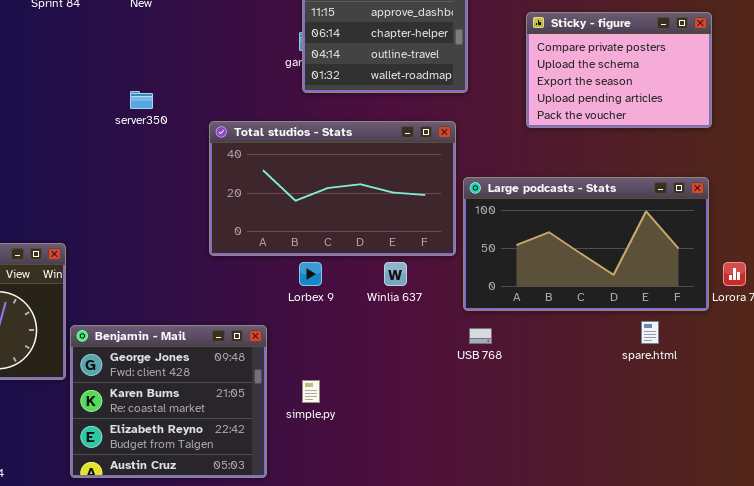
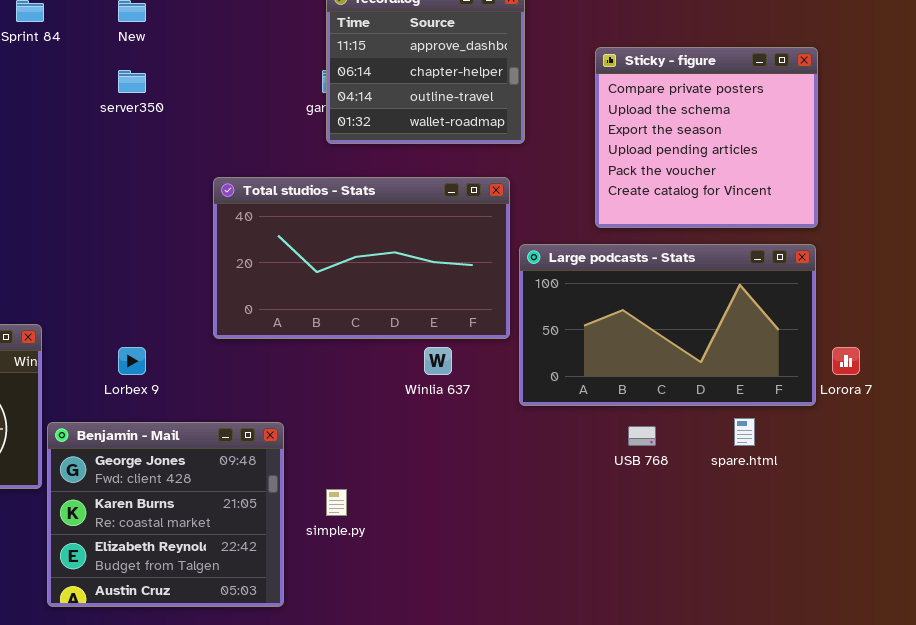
Sticky - figure: [526,12,712,128] -> [595,47,818,228], resized
server350: [130,91,153,109] -> [118,70,146,93], moved
Lorbex 9: [299,262,322,286] -> [118,347,146,375], moved
USB 768: [469,328,492,344] -> [628,426,656,446], moved

